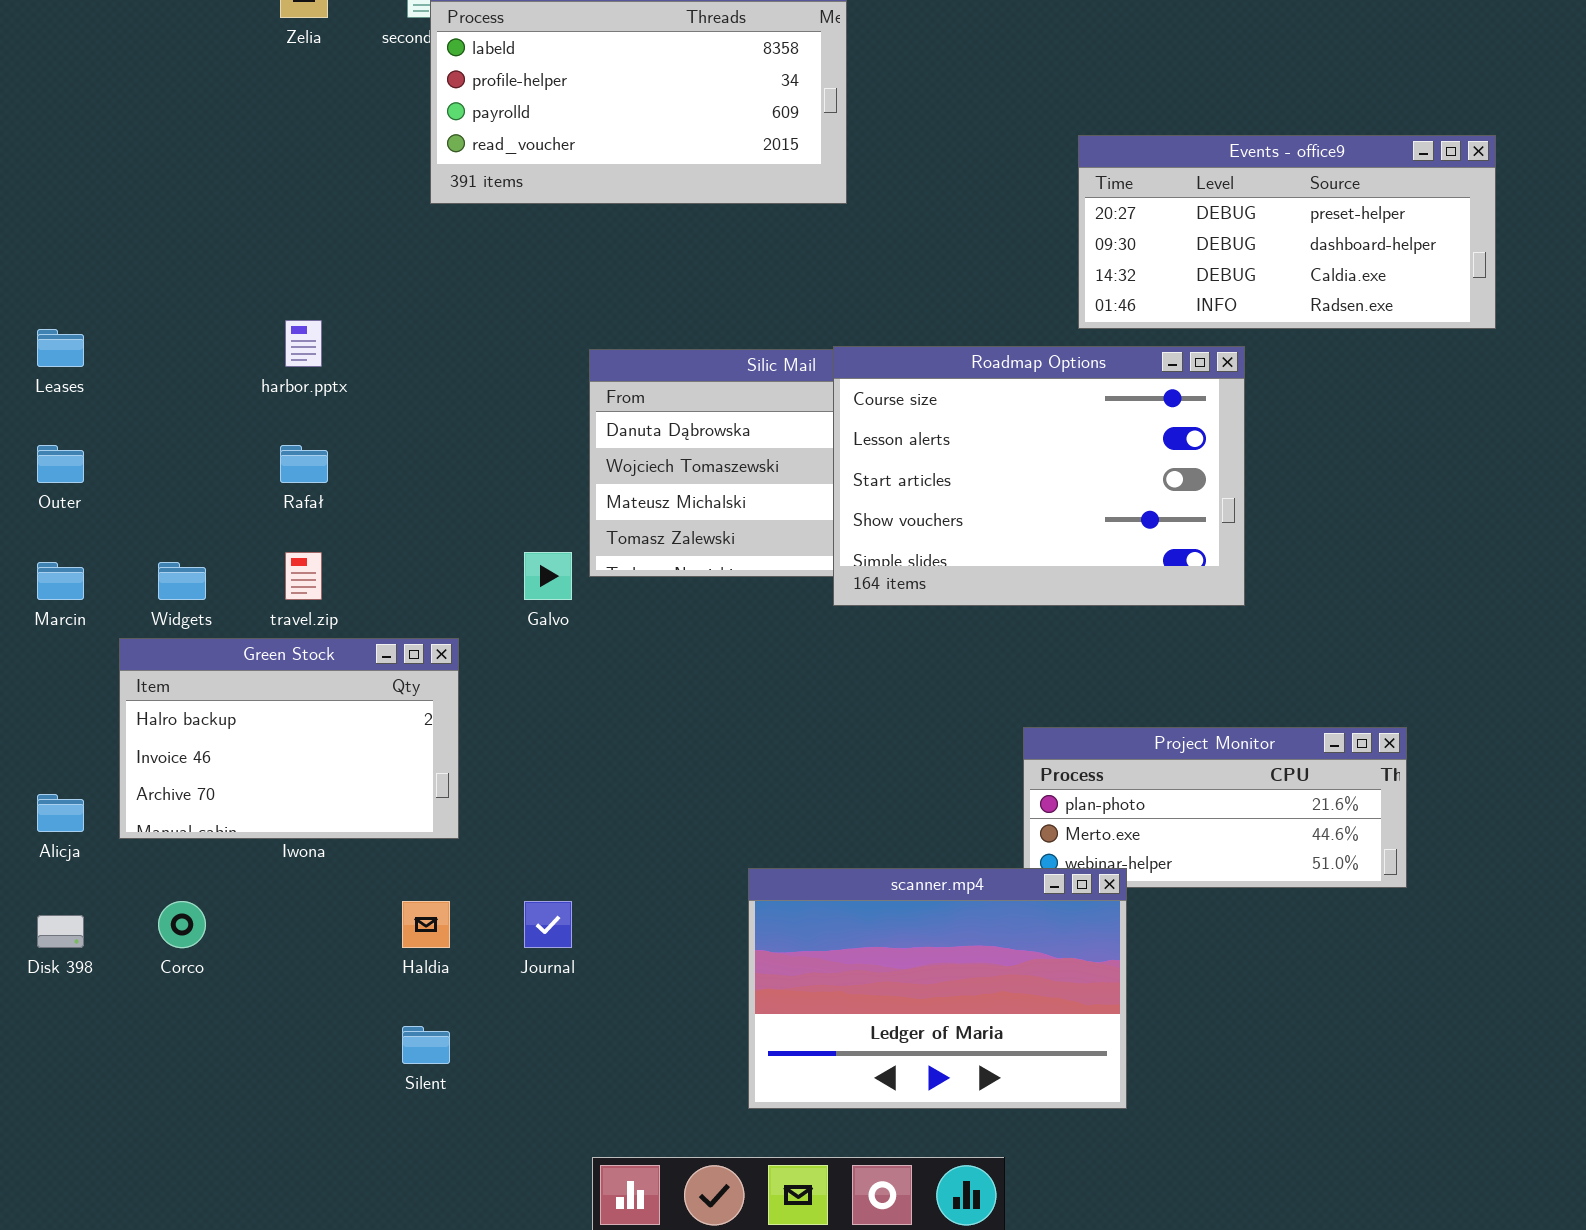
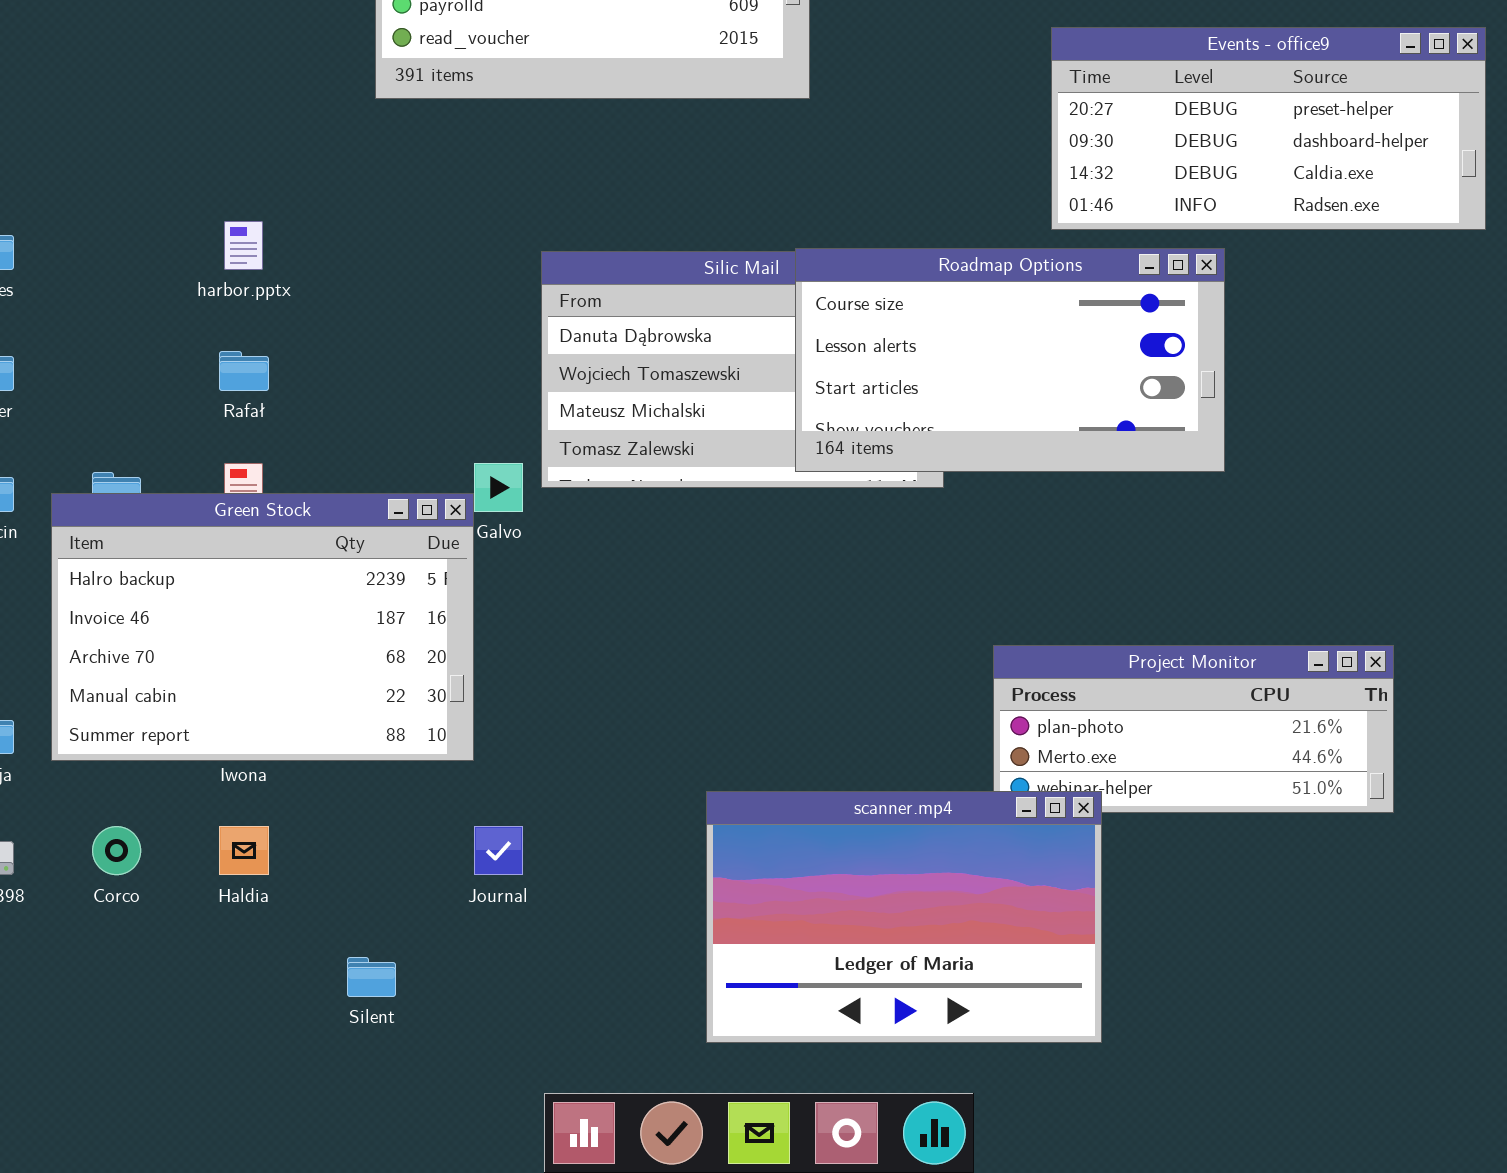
Roadmap Options: [833,346,1245,606] -> [795,248,1225,472], resized
Green Stock: [119,638,459,839] -> [51,493,474,761], resized
Haldia: [402,901,450,948] -> [219,826,269,875], moved

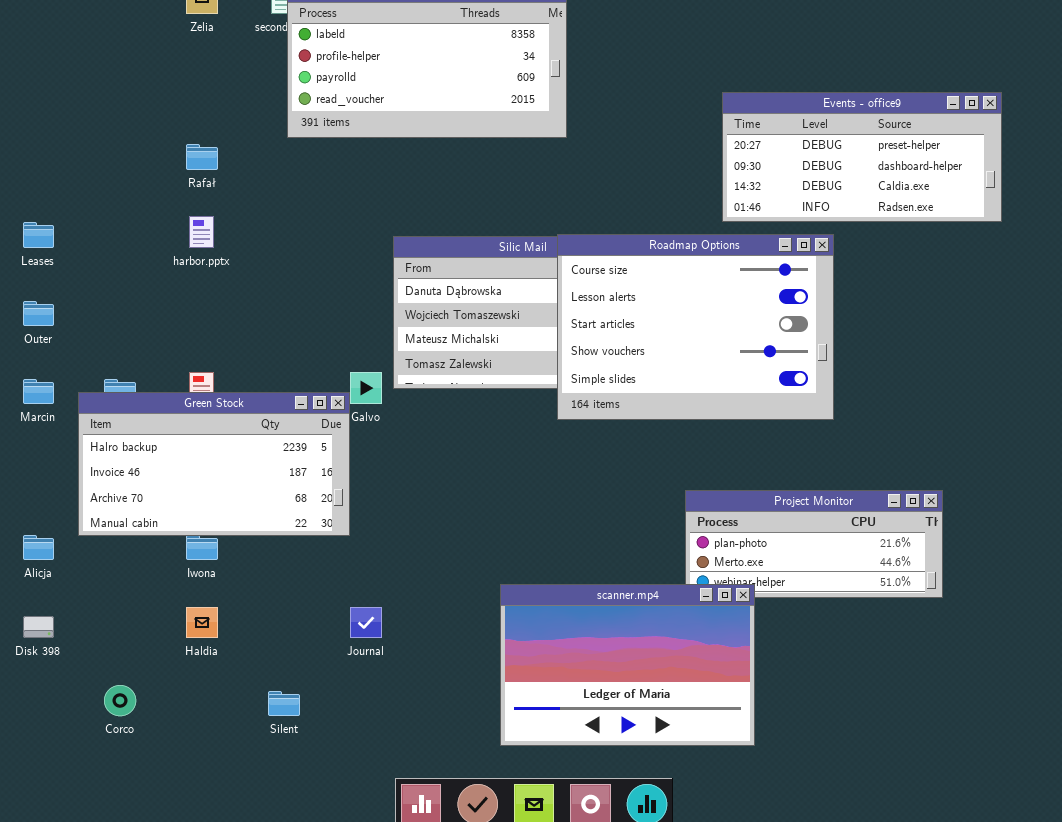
Roadmap Options: [795,248,1225,472] -> [557,234,834,420], resized
Rafał: [219,351,269,391] -> [186,144,218,170], moved
Green Stock: [51,493,474,761] -> [78,392,350,536], resized
Corco: [92,826,141,875] -> [104,685,136,716], moved

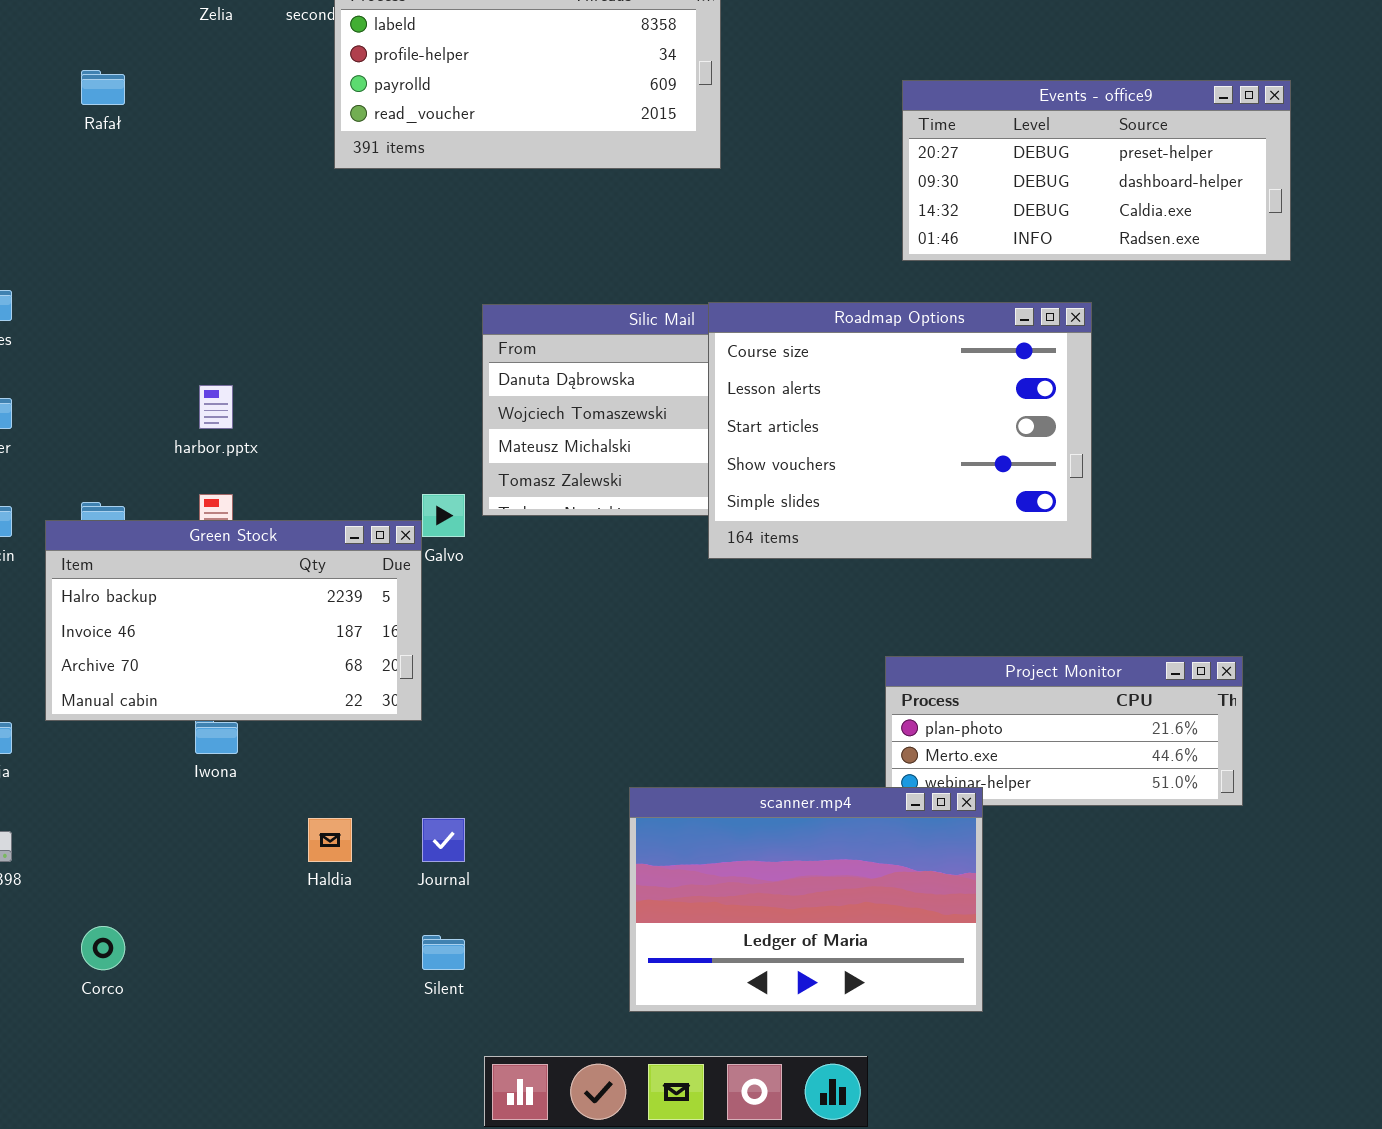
Events - office9: [722,92,1002,222] -> [902,80,1291,261], moved
Rafał: [186,144,218,170] -> [81,70,125,105], moved
harbor.pptx: [189,216,214,248] -> [199,385,233,429], moved
Haldia: [186,607,218,638] -> [308,818,352,862], moved
Silent: [268,691,300,716] -> [422,935,465,970], moved

